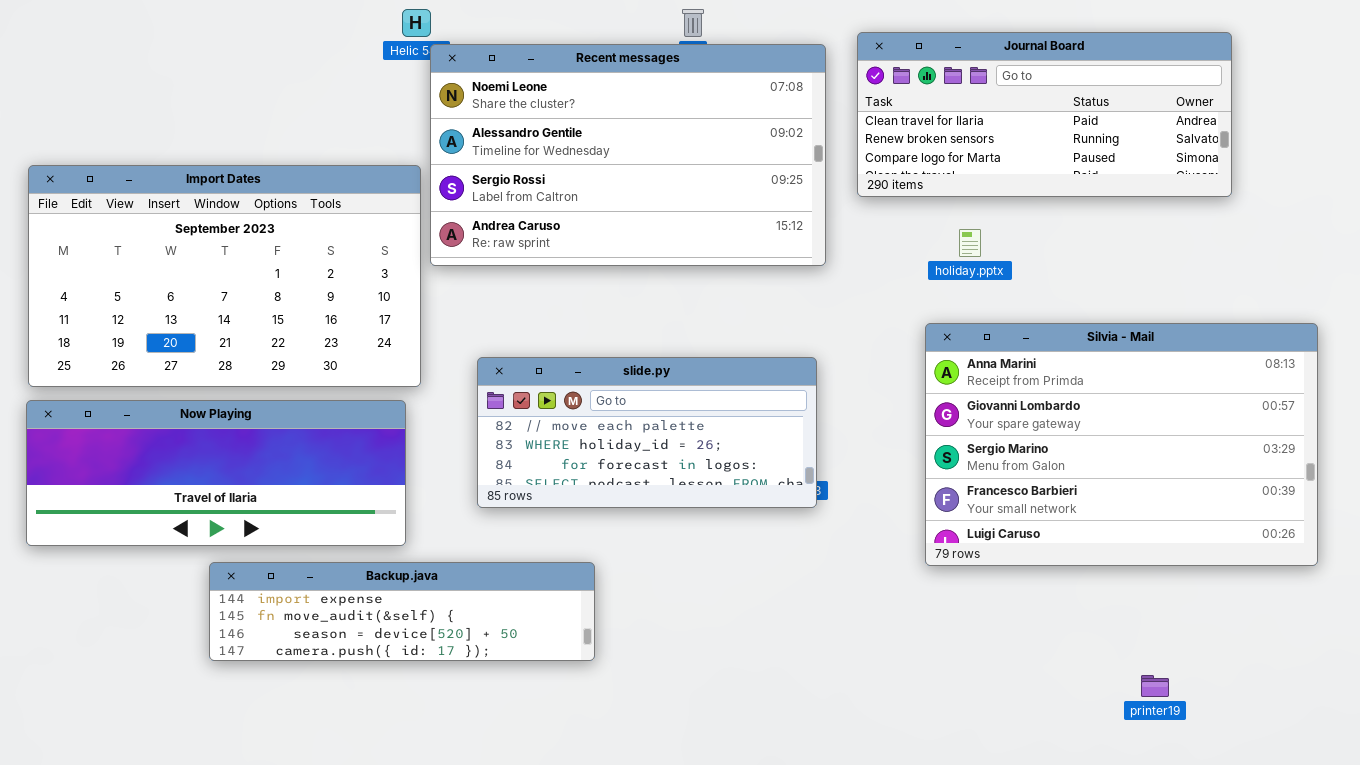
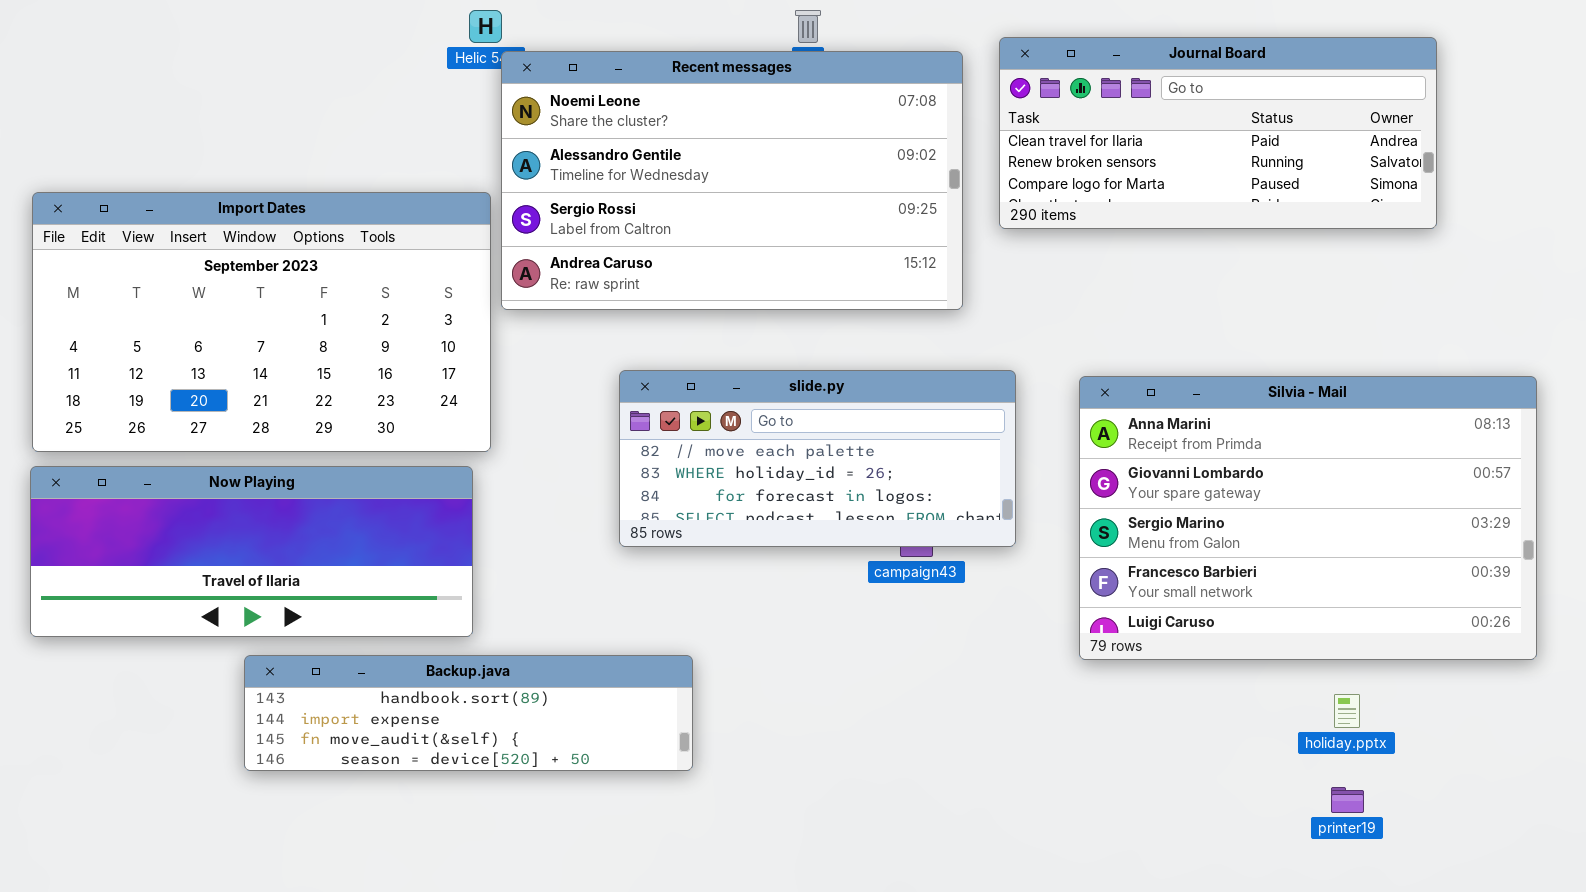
holiday.pptx: [959,229,981,257] -> [1334,694,1360,728], moved
slide.py: [477,357,817,508] -> [619,370,1016,547], moved
Backup.java: [209,562,595,661] -> [244,655,693,771], scrolled up 1 row

